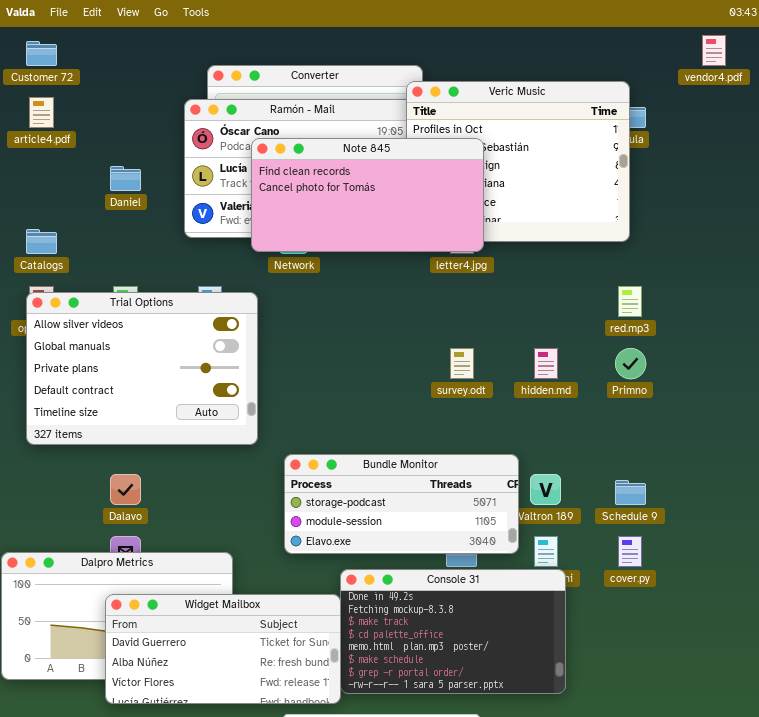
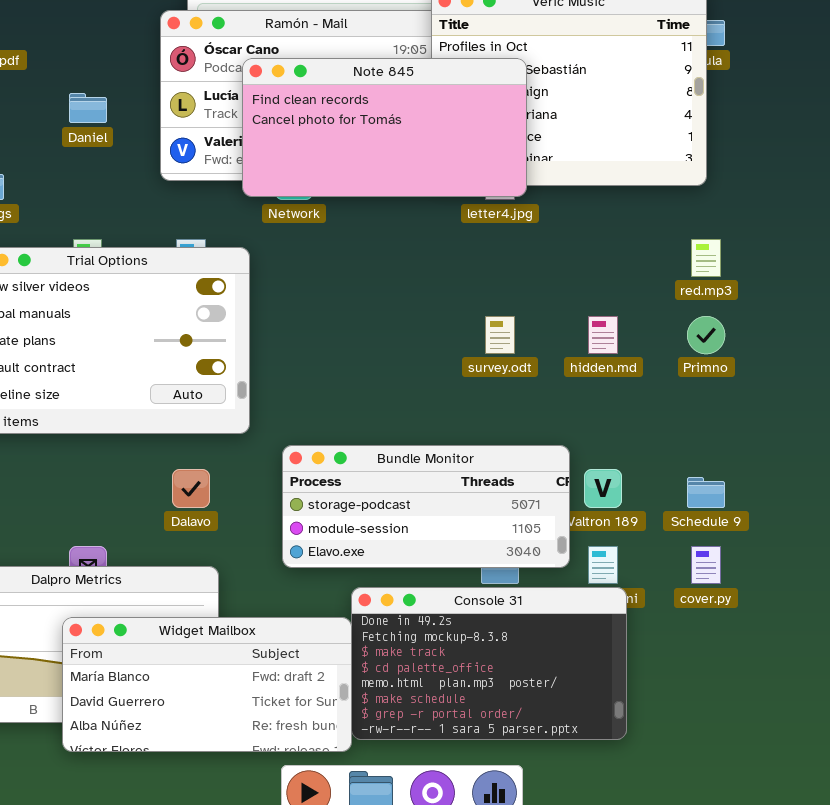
Dalavo: [110,474,141,505] -> [172,469,210,508], moved
Widget Mailbox: [105,594,341,704] -> [62,617,352,752], scrolled up 1 row

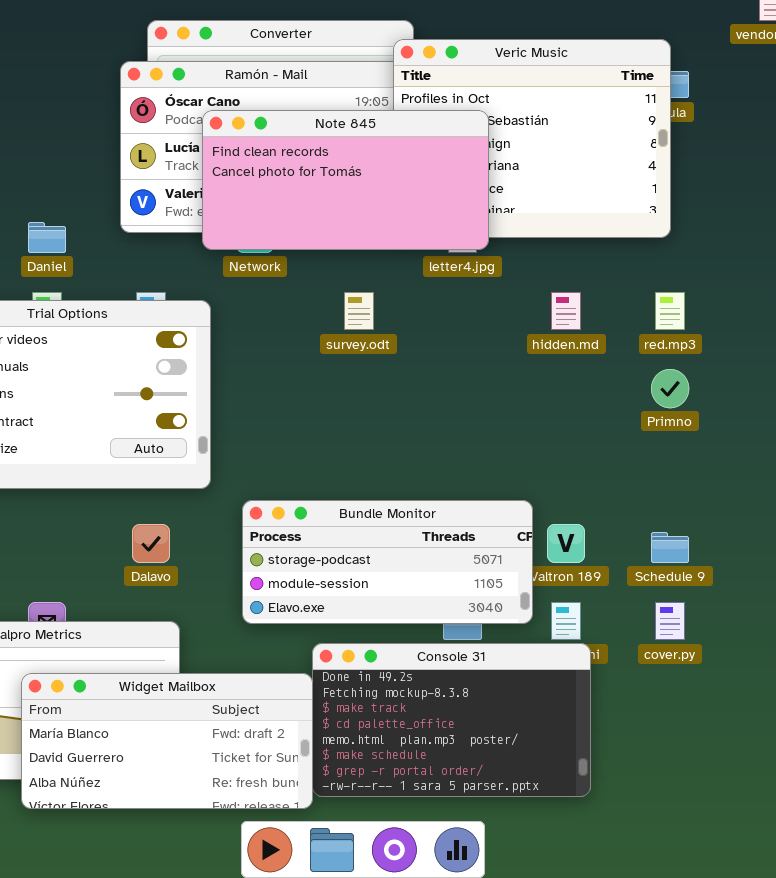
Daniel: [69,93,107,123] -> [28,222,66,253], moved
survey.odt: [485,316,515,354] -> [344,292,374,330], moved
hidden.md: [588,316,618,354] -> [551,292,581,330], moved

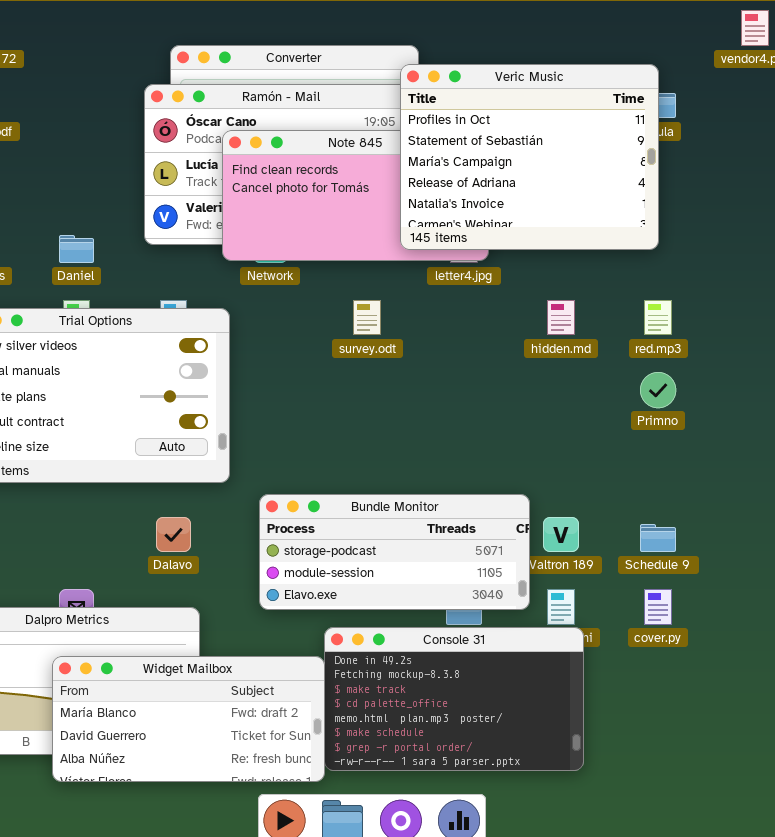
Veric Music: [393,39,671,238] -> [400,64,659,250], raised

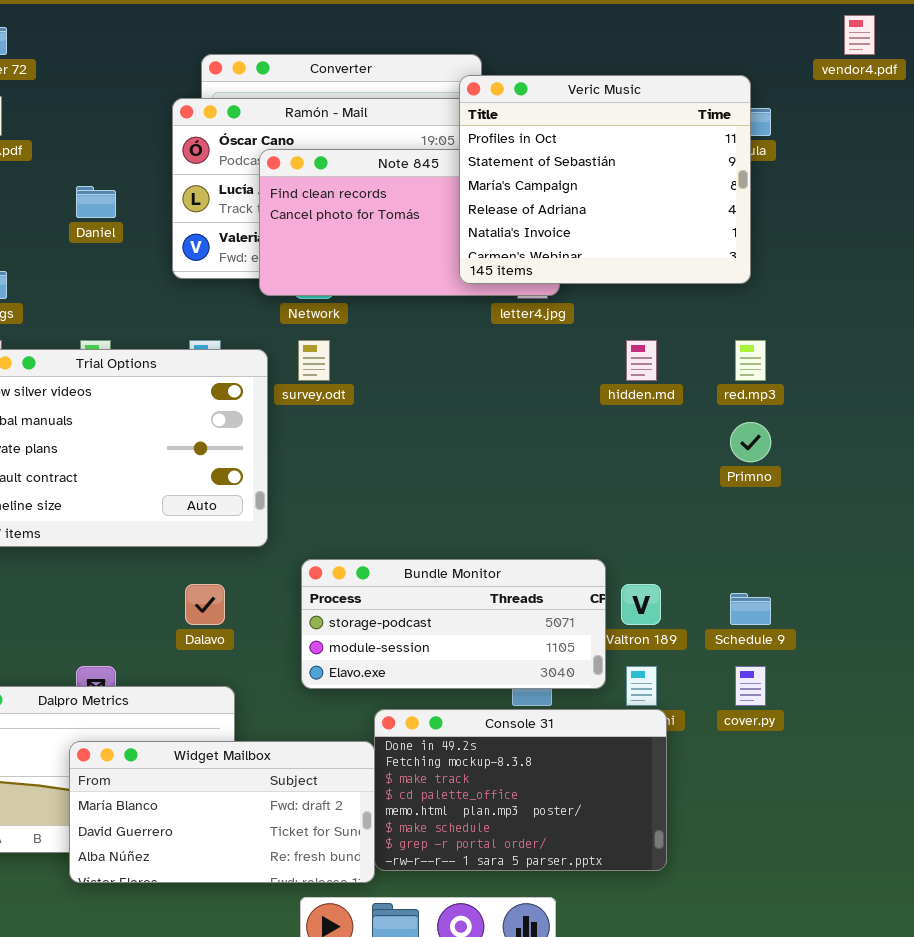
Daniel: [59,235,94,263] -> [76,186,116,218], moved
survey.odt: [353,300,381,335] -> [298,340,330,381], moved

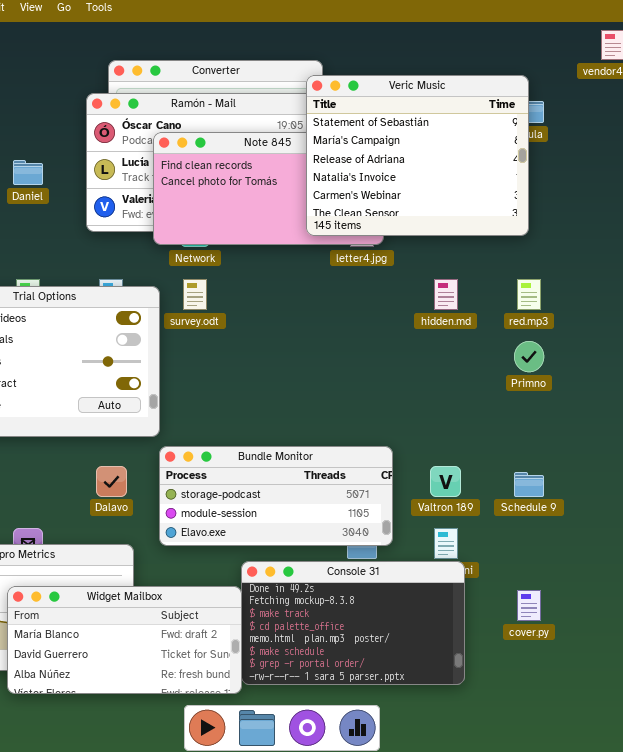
Veric Music: [459,75,751,284] -> [306,75,529,236], scrolled down 1 row
Bundle Monitor: [301,559,606,689] -> [159,446,393,546], moved
cover.py: [735,666,766,706] -> [517,590,541,621], moved

